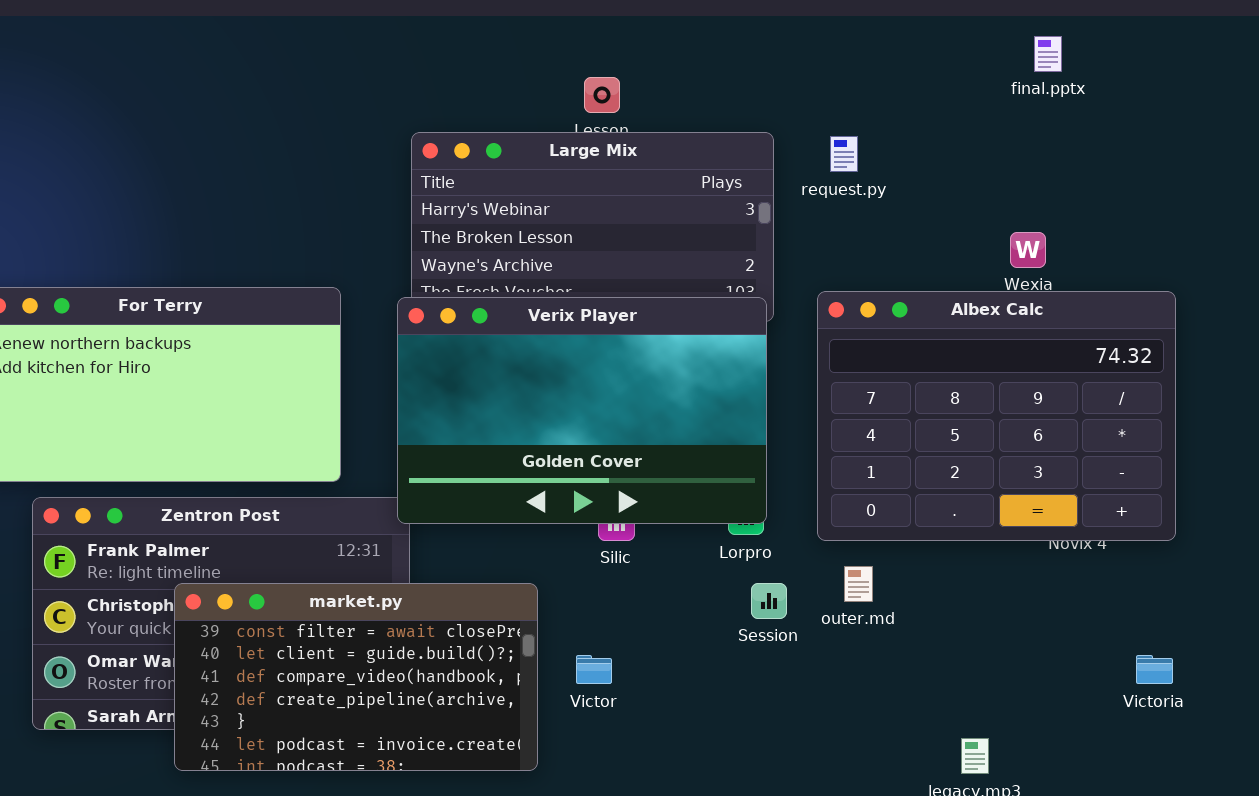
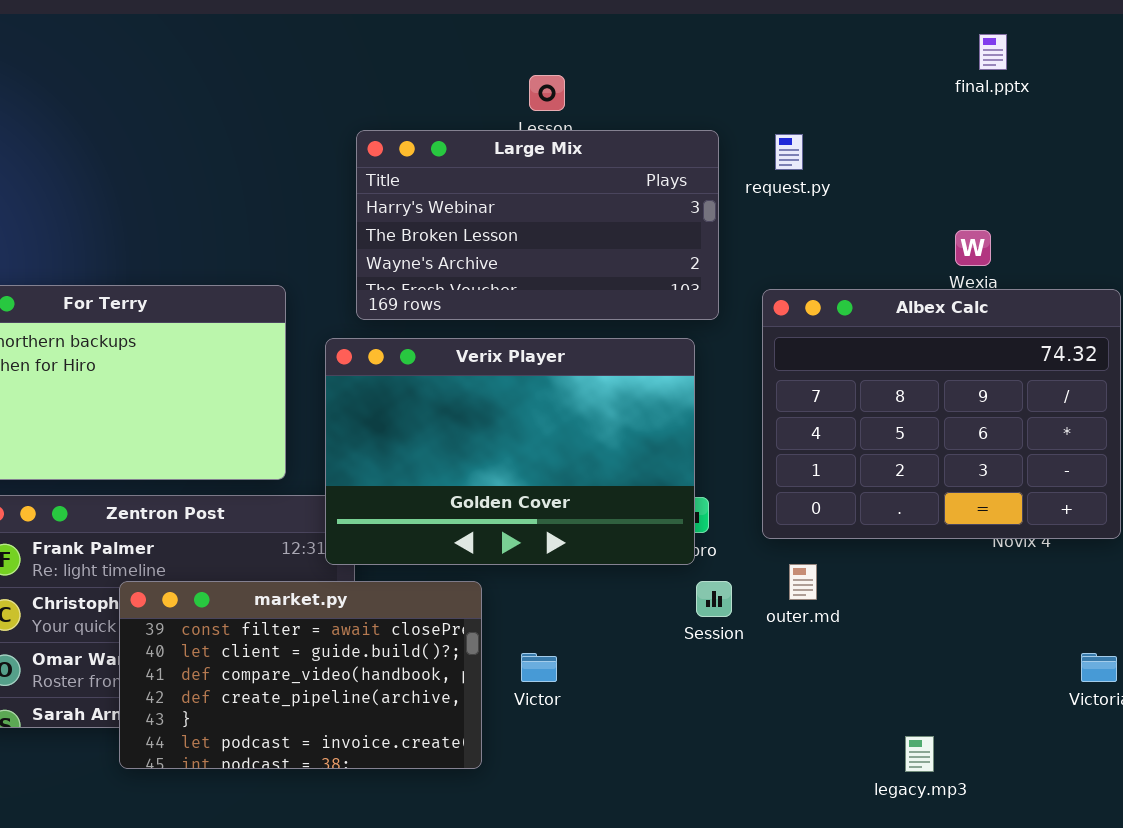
Verix Player: [397,297,767,524] -> [325,338,695,565], moved

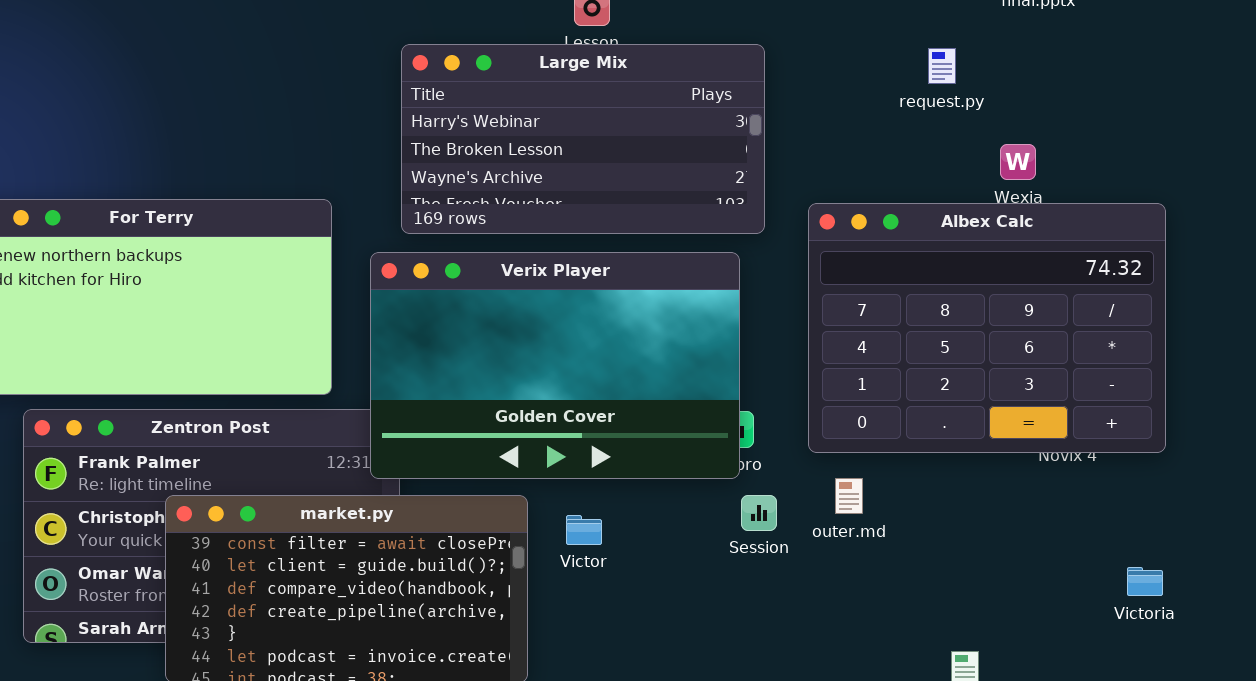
request.py: [775,134,803,170] -> [928,48,956,84], moved
Victor: [521,653,557,682] -> [566,515,602,545], moved

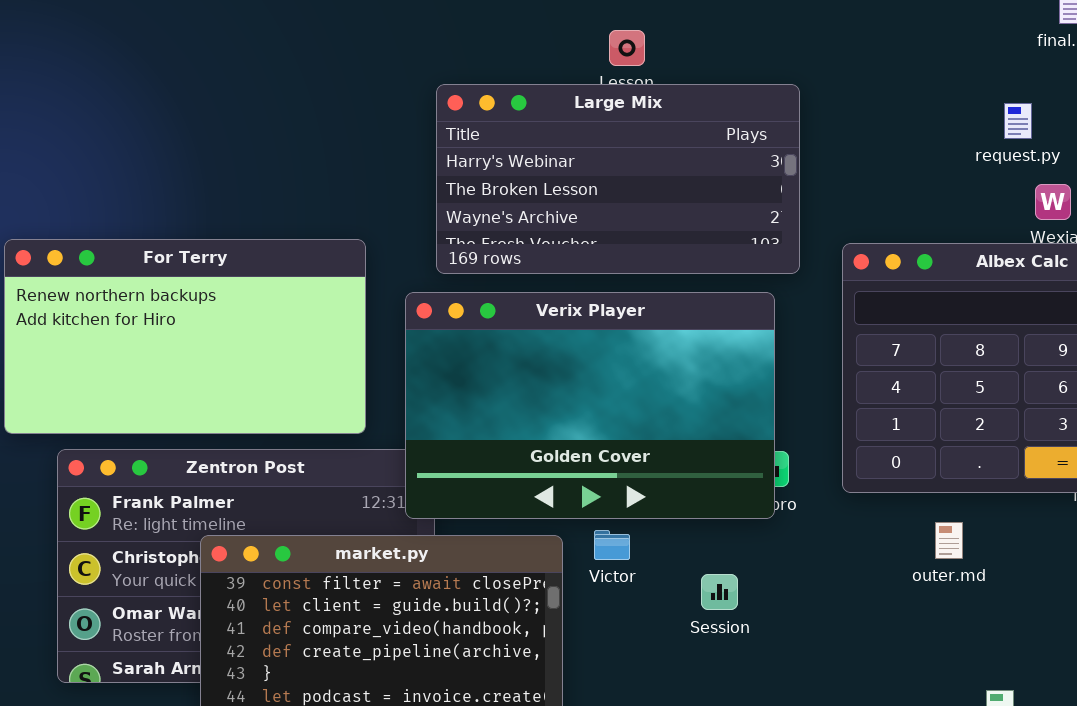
request.py: [928,48,956,84] -> [1004,103,1032,139], moved
outer.md: [835,478,863,514] -> [935,522,963,559], moved
Session: [741,495,777,531] -> [701,574,738,610], moved
Victor: [566,515,602,545] -> [594,530,630,560], moved

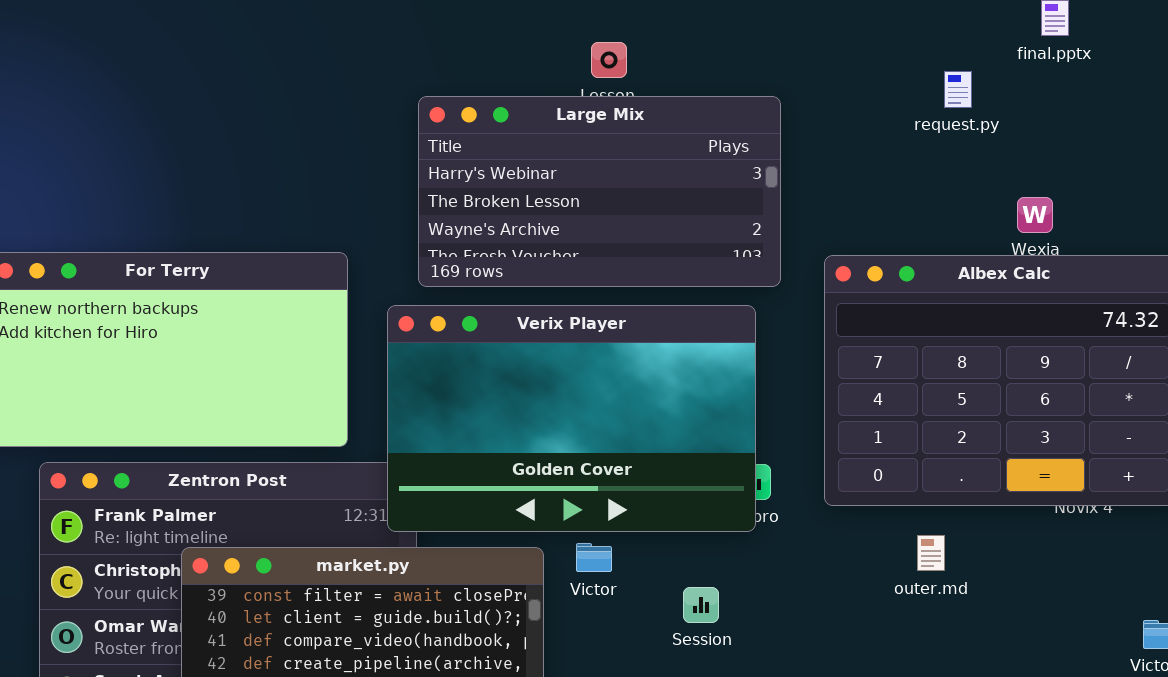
request.py: [1004,103,1032,139] -> [944,71,972,108], moved

